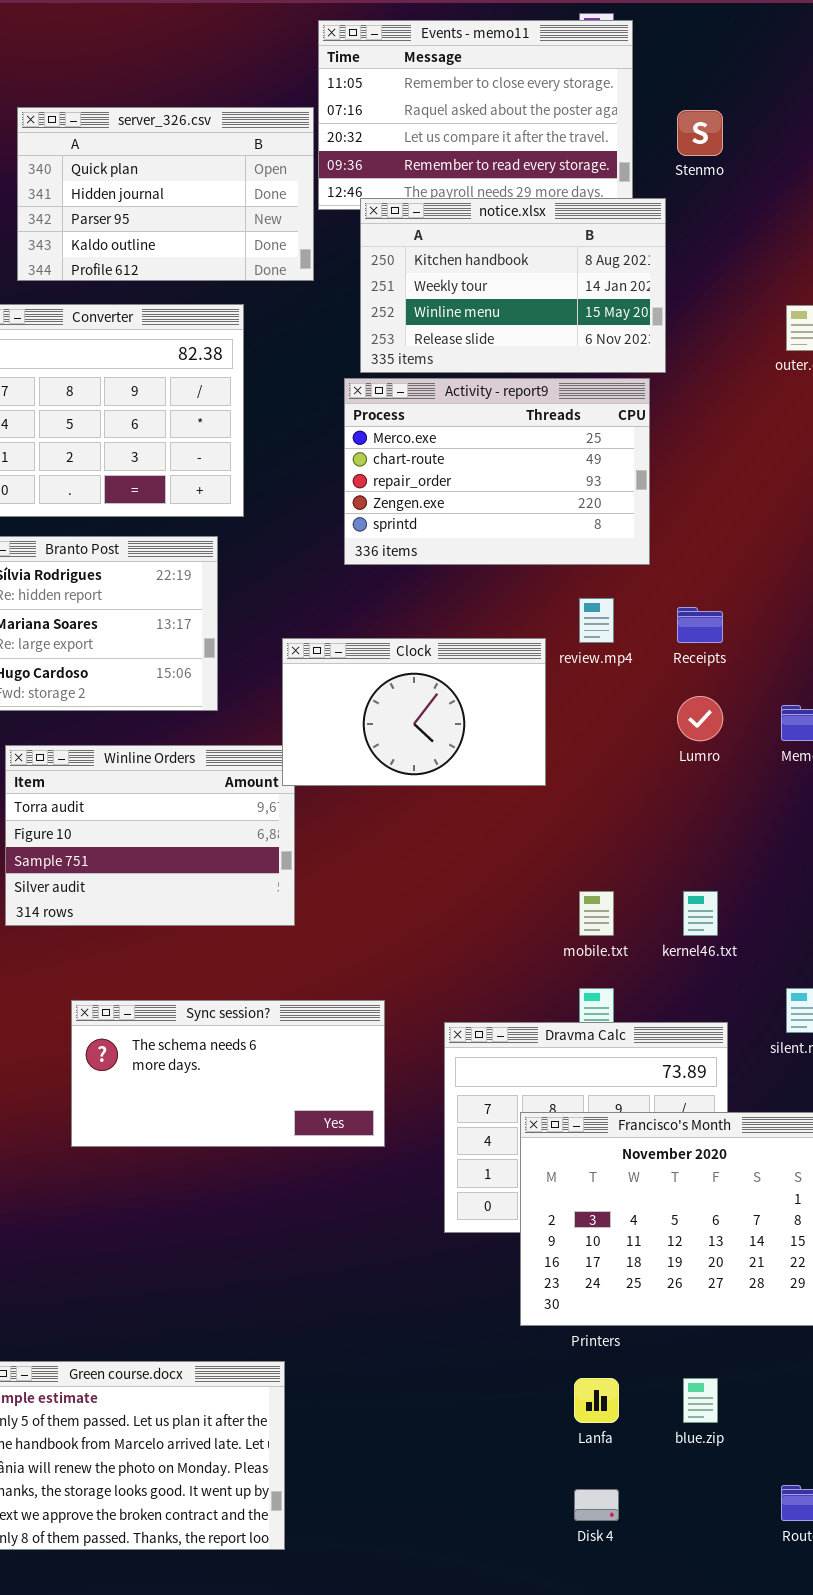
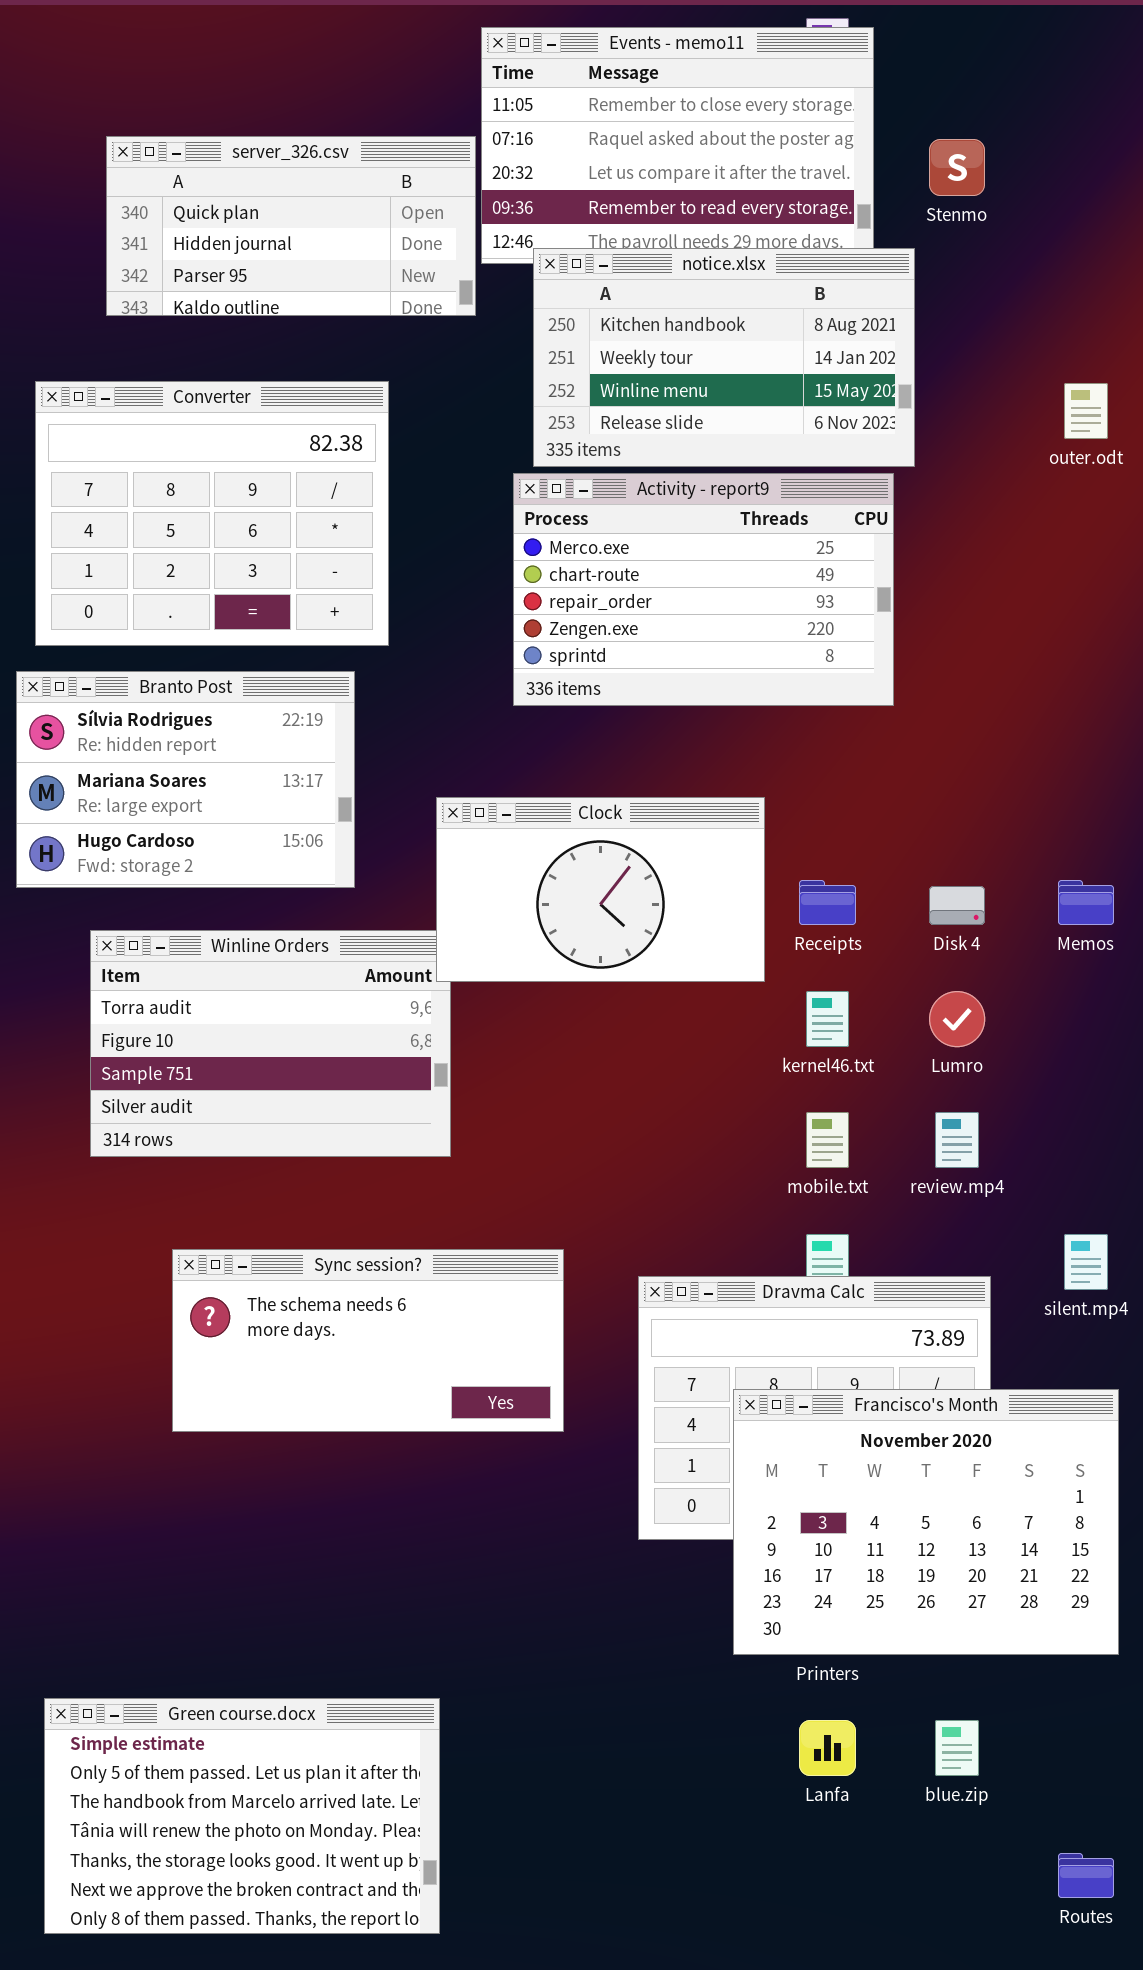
server_326.csv: [17,107,314,281] -> [106,136,476,316], resized
review.mp4: [579,598,614,643] -> [935,1112,979,1168], moved
Receipts: [677,607,723,643] -> [799,880,856,925], moved
Lumro: [677,696,723,741] -> [929,991,985,1047], moved
kernel46.txt: [683,891,718,936] -> [806,991,849,1047], moved
Disk 4: [574,1489,619,1521] -> [929,886,985,925], moved

